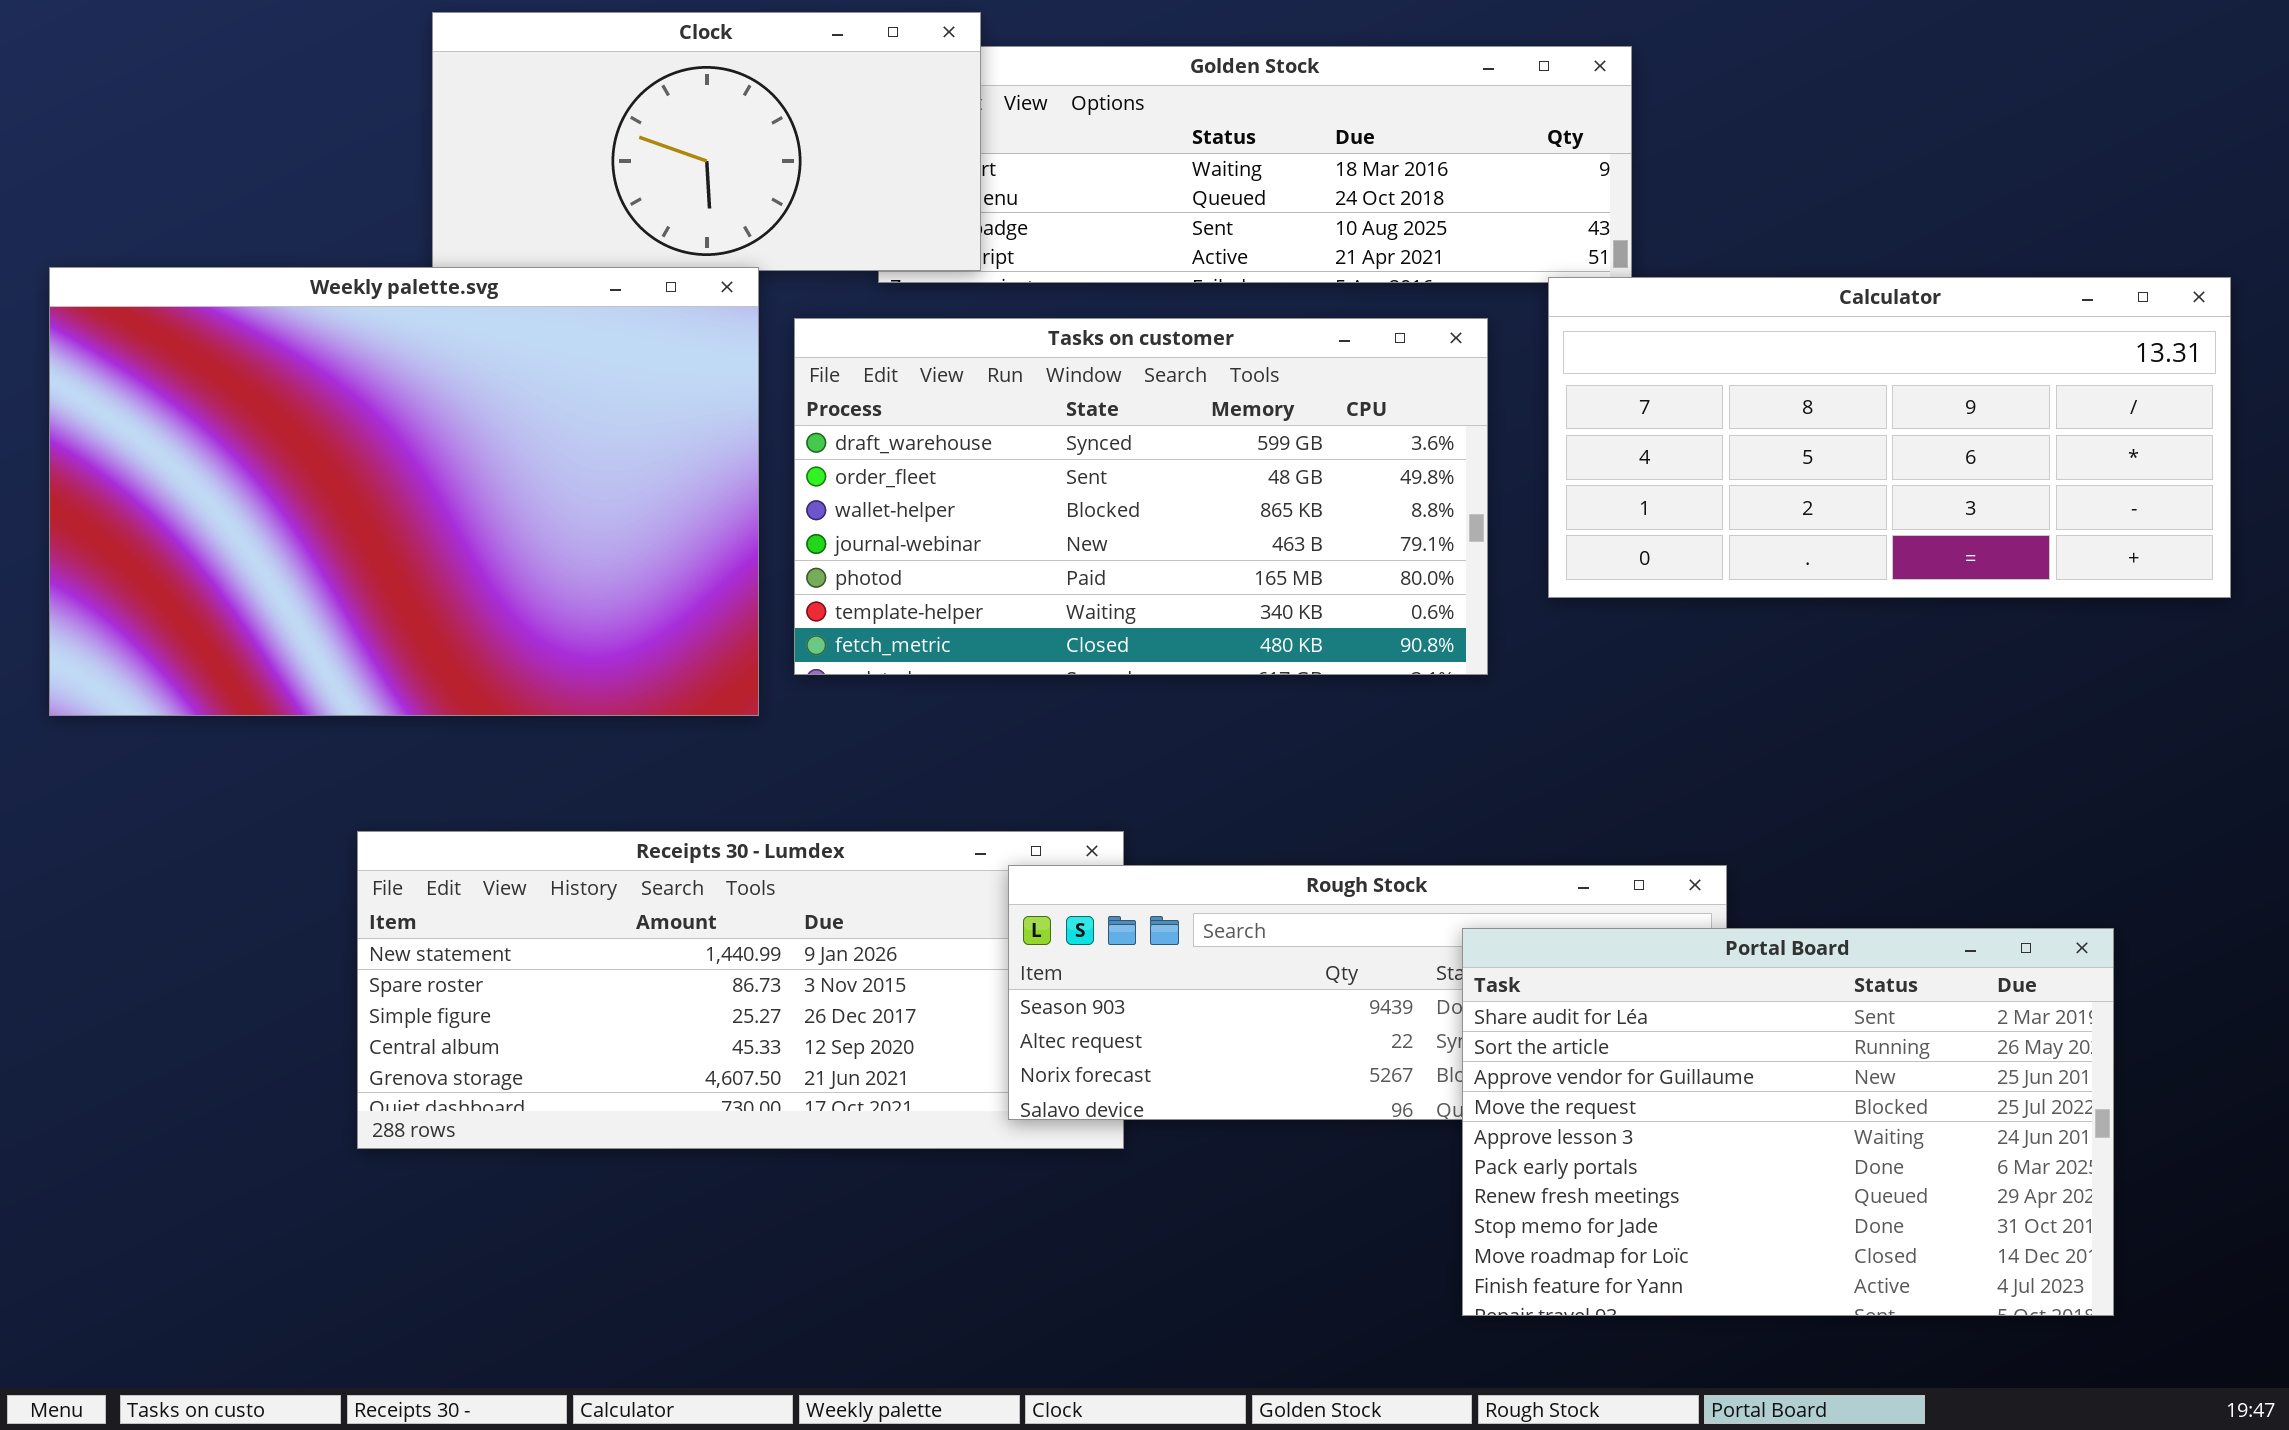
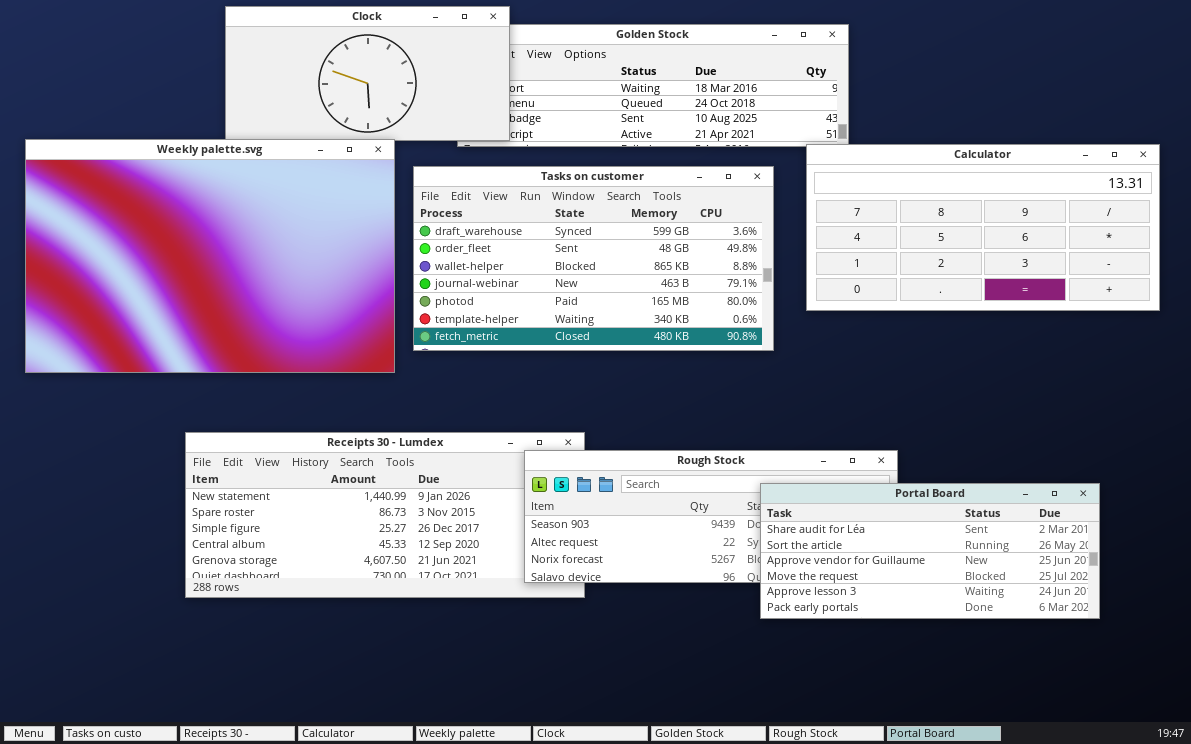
Portal Board: [1462,928,2114,1316] -> [760,483,1100,619], resized

